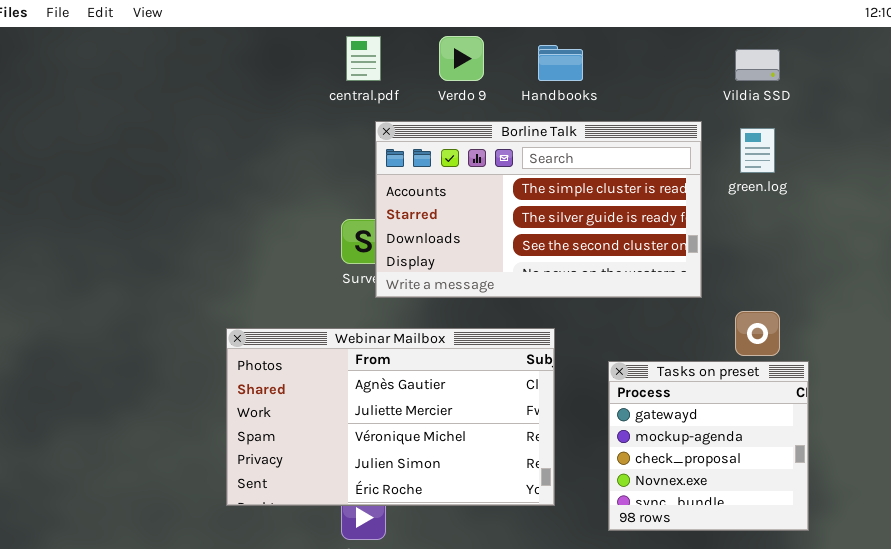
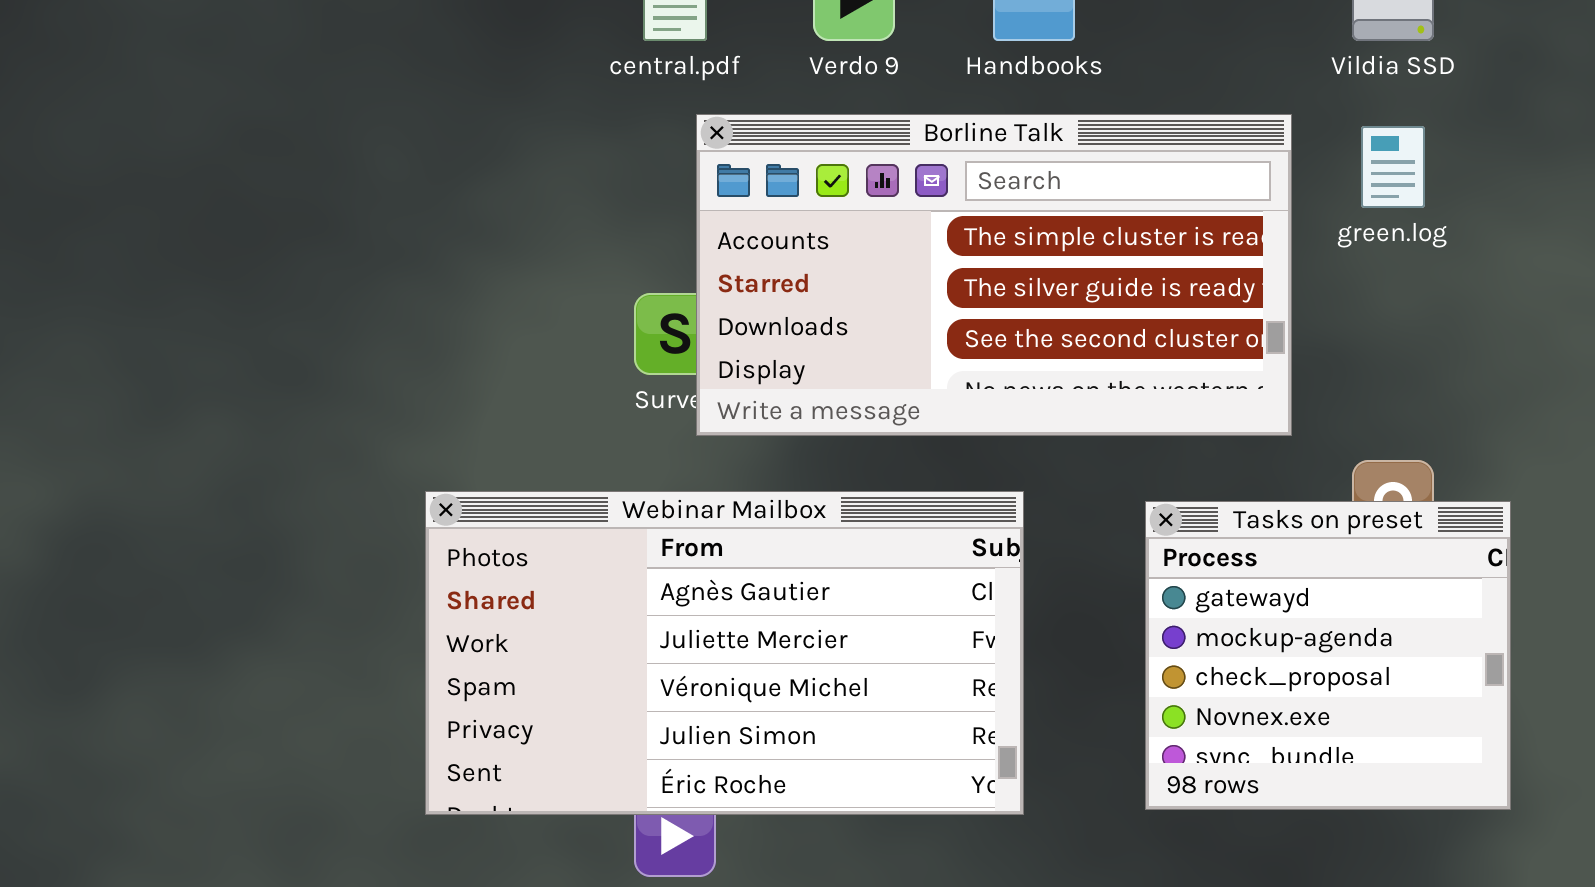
Tasks on preset: [608,361,809,531] -> [1145,501,1511,810], moved

